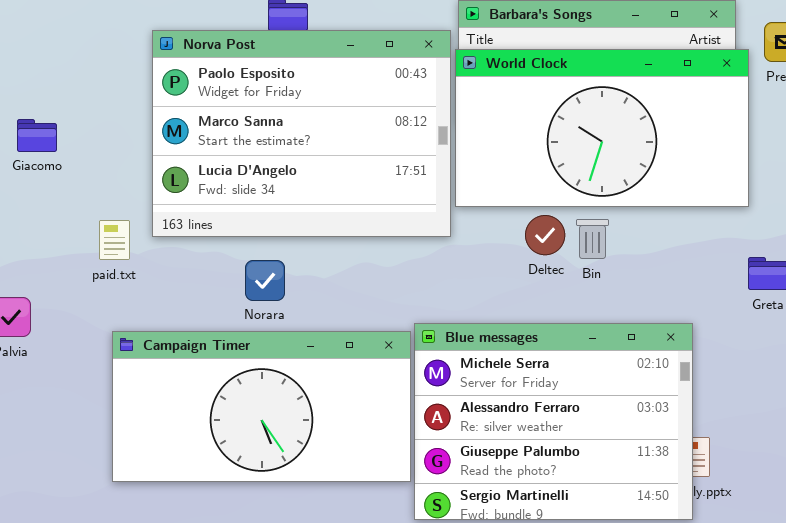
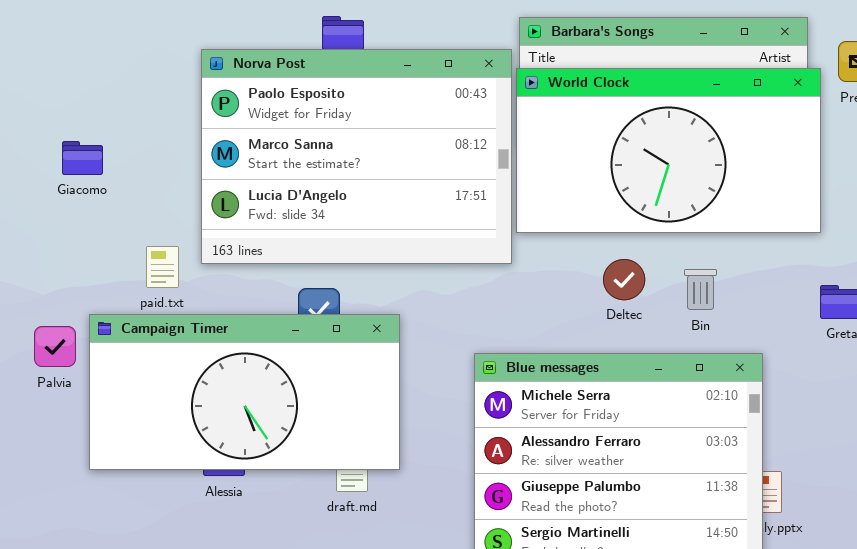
Deltec: [525,215,565,255] -> [603,259,645,300], moved
Bin: [576,219,609,259] -> [684,269,717,310], moved
Campaign Timer: [112,331,411,482] -> [89,314,400,470], moved

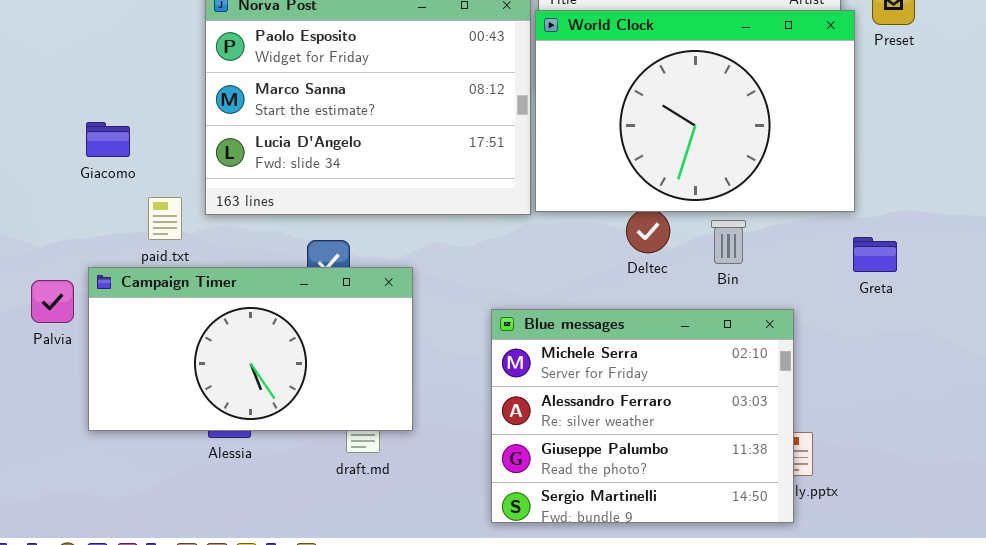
World Clock: [516,68,821,233] -> [535,10,855,212], resized
Giacomo: [62,141,103,175] -> [86,122,130,157], moved

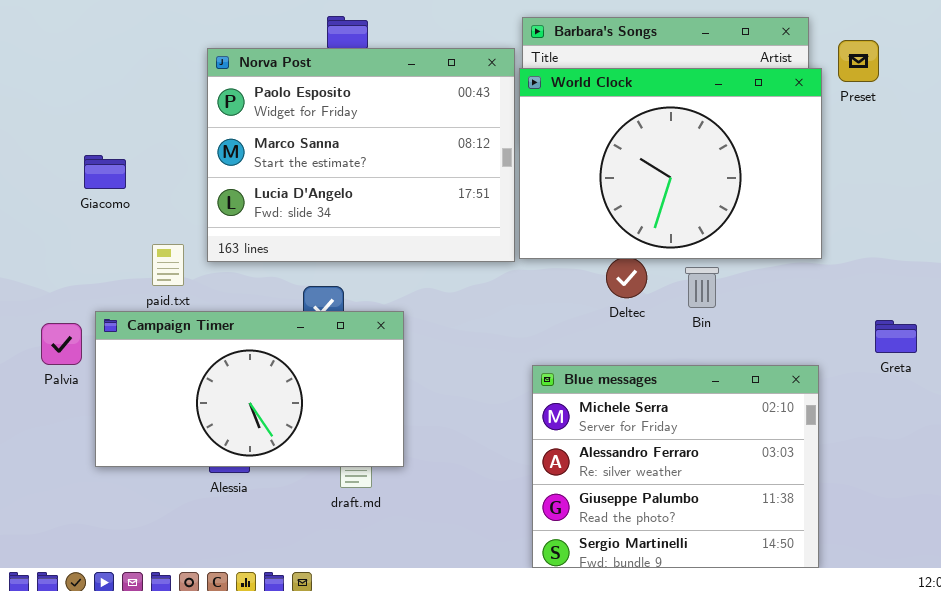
Giacomo: [86,122,130,157] -> [84,155,126,189], moved
Greta: [853,237,897,272] -> [875,320,917,353], moved
Blue messages: [491,309,794,523] -> [532,365,819,568], moved

